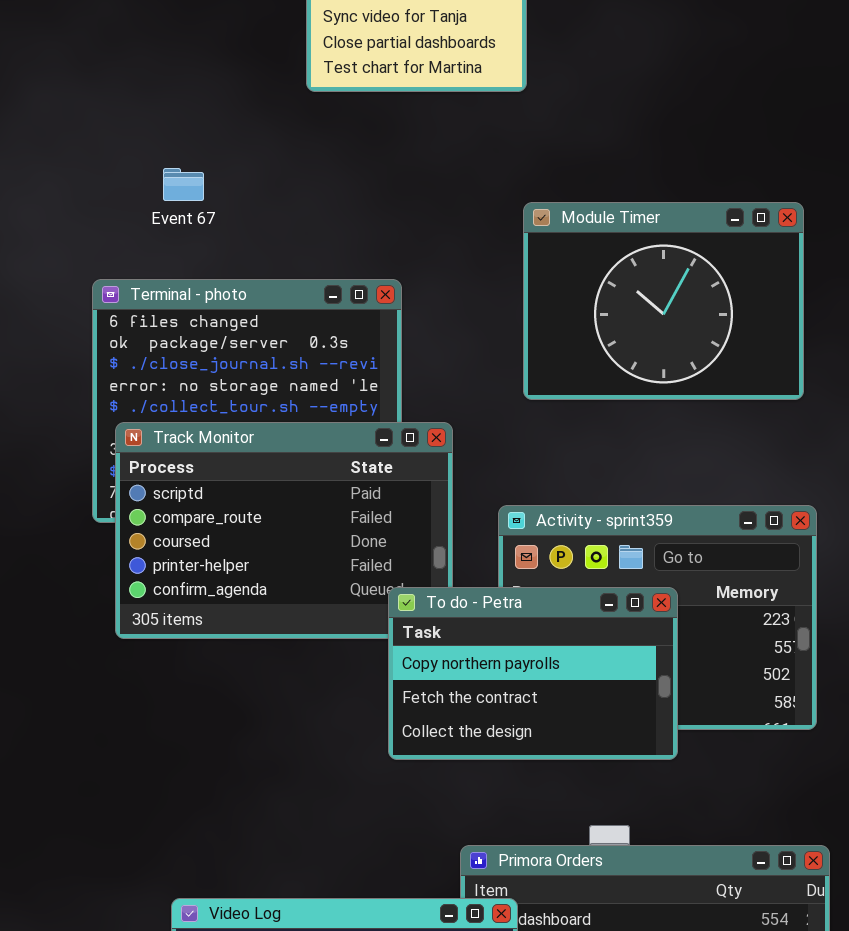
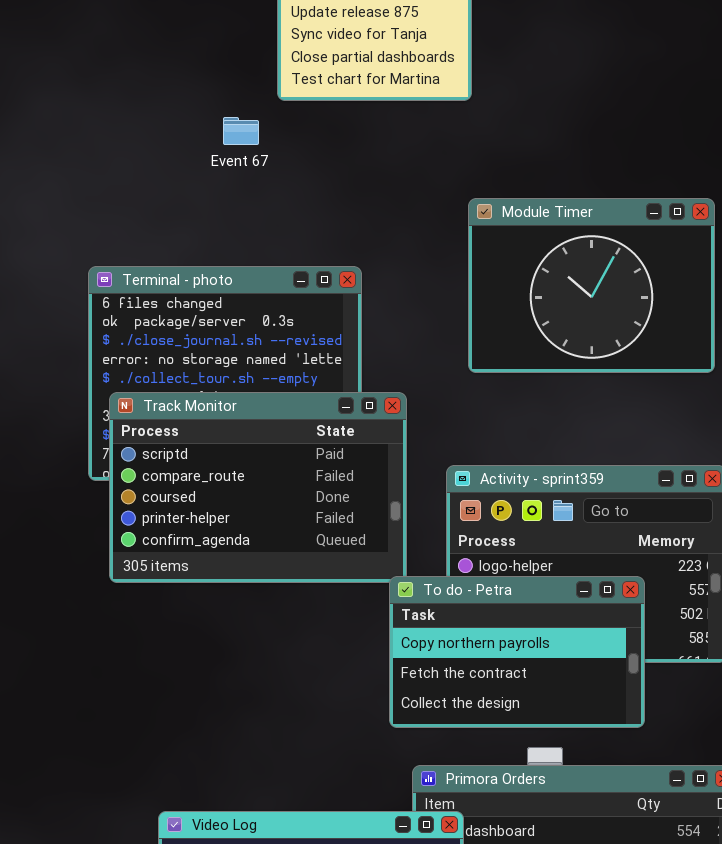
Event 67: [163,168,204,201] -> [223,117,259,145], moved
To do - Petra: [388,587,678,760] -> [389,576,645,728], moved

